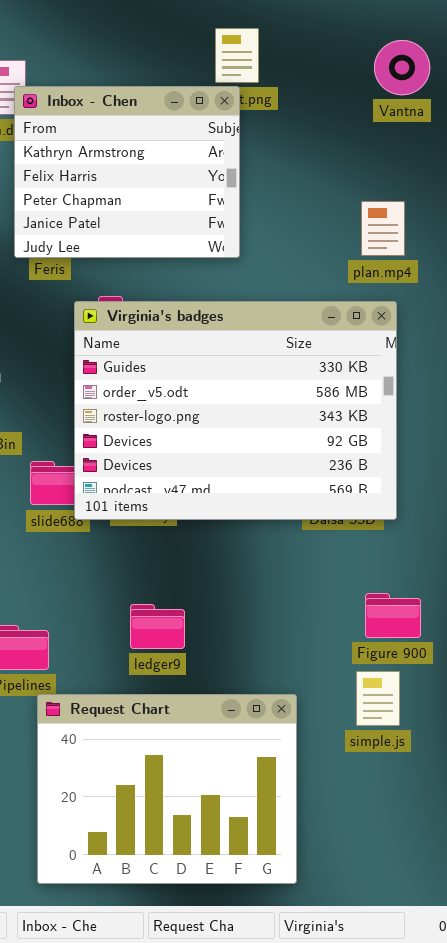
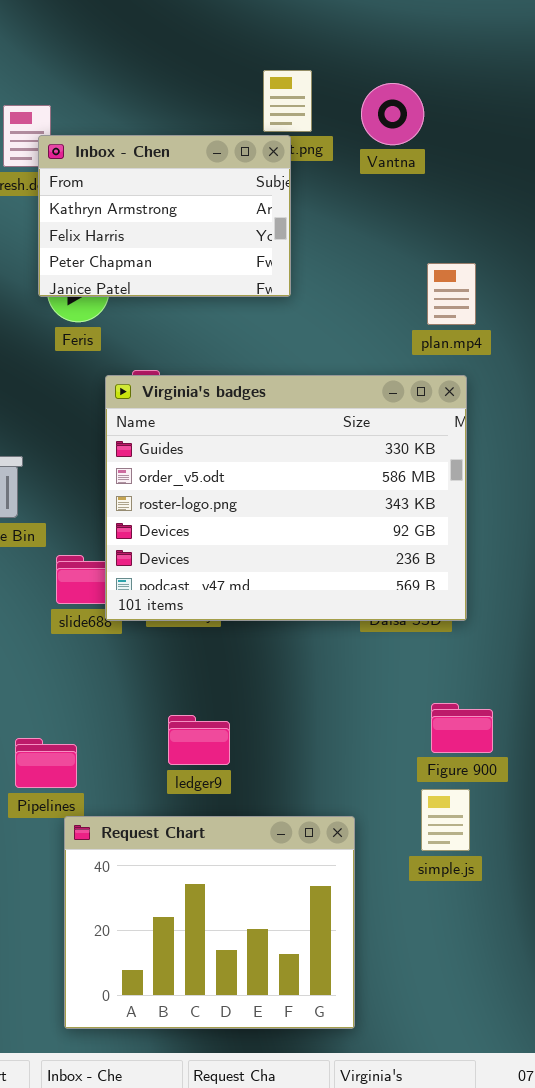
Vantna: [374,40,430,95] -> [361,83,424,145], moved
Inbox - Chen: [14,86,240,258] -> [38,135,291,297], resized

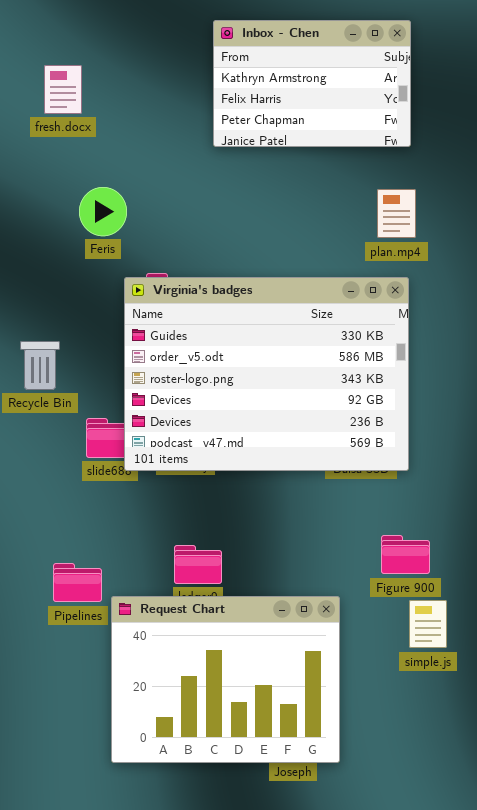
Inbox - Chen: [38,135,291,297] -> [213,20,411,147], moved
simple.js: [421,789,470,851] -> [409,600,447,648], moved
Request Chart: [64,816,355,1029] -> [111,596,340,763], moved

